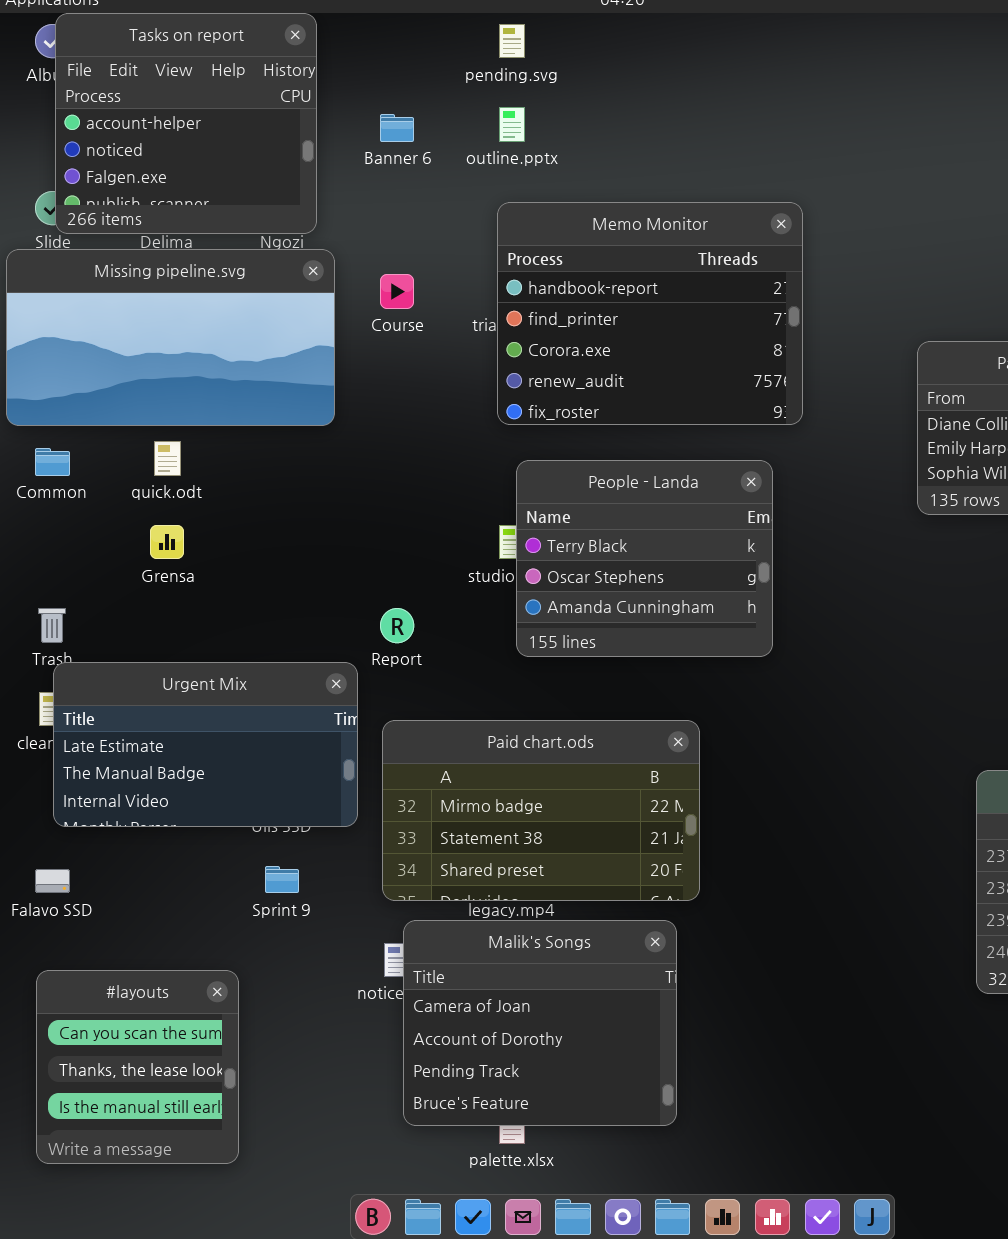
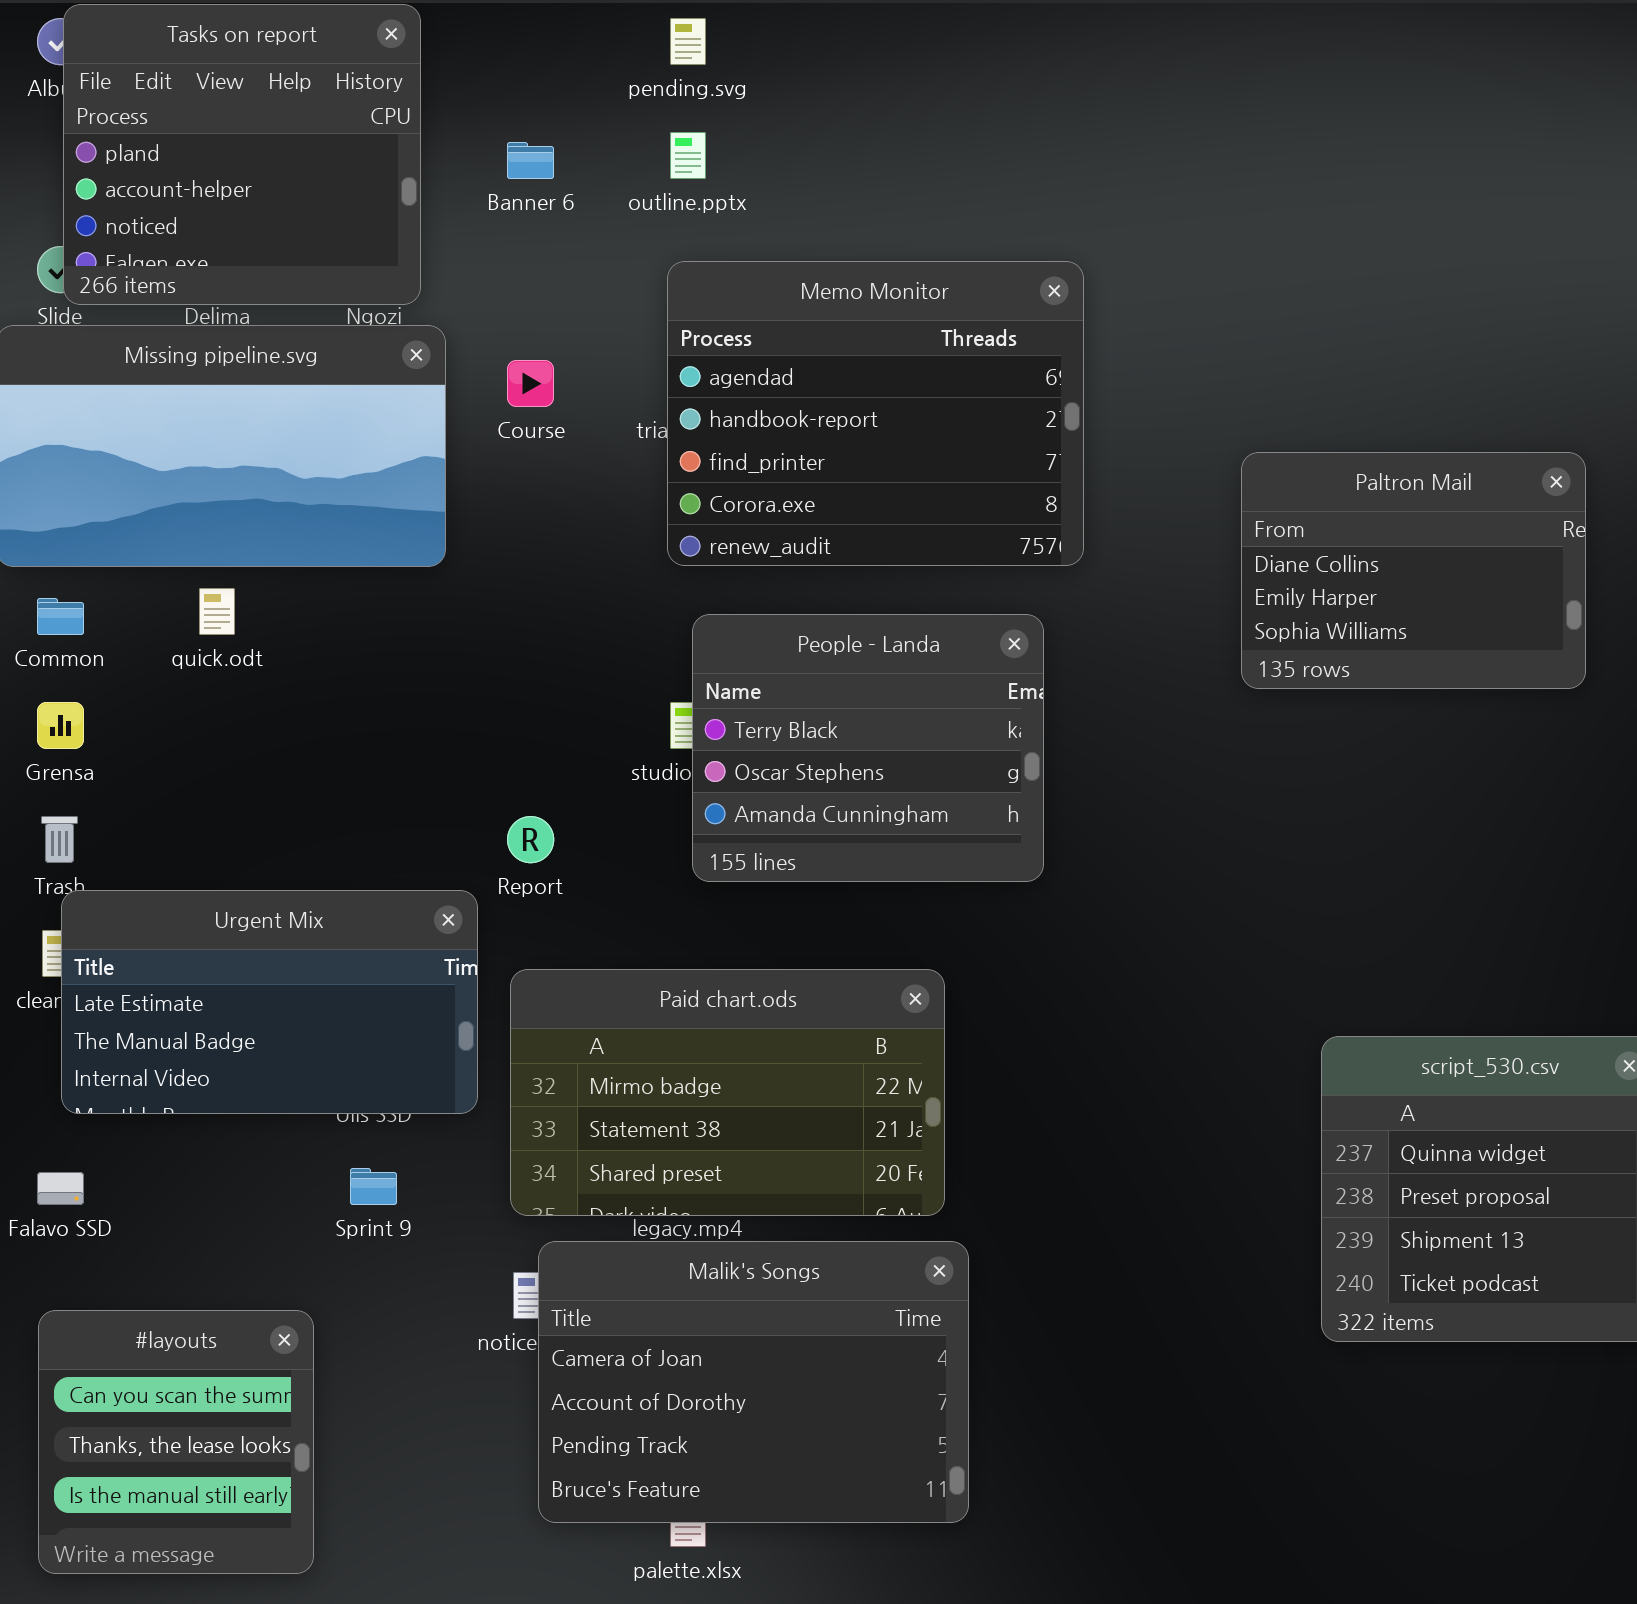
Tasks on report: [55,13,317,234] -> [63,4,421,305], scrolled up 1 row
Memo Monitor: [497,202,803,425] -> [667,261,1084,566], scrolled up 1 row
Grensa: [150,525,184,559] -> [37,702,84,749], moved
Malik's Songs: [403,920,677,1126] -> [538,1241,969,1523], resized

